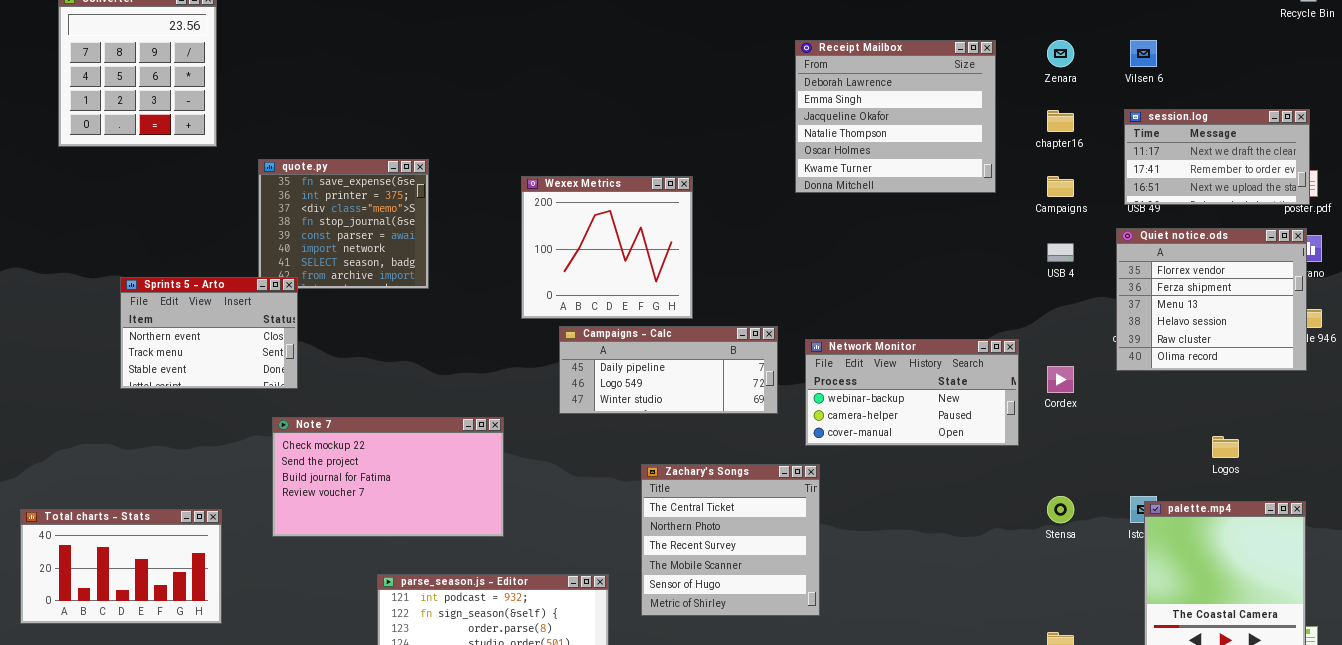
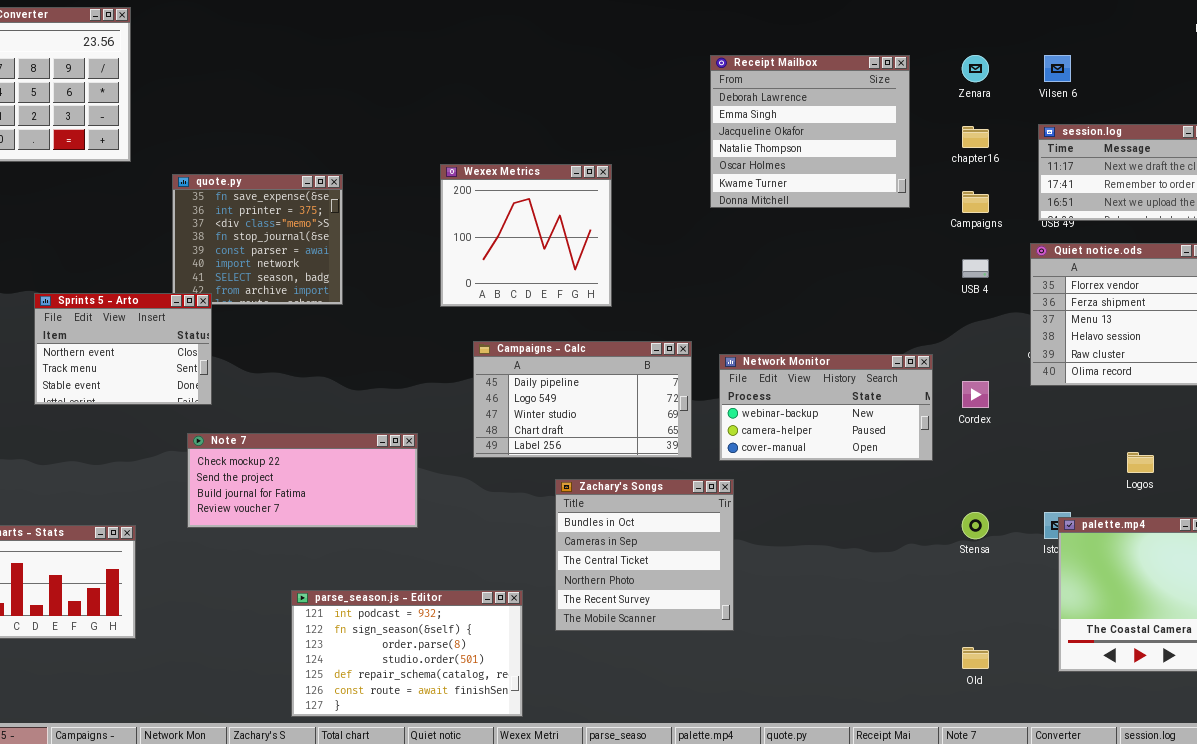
Wexex Metrics: [521,176,693,319] -> [440,164,612,307], moved
Campaigns - Calc: [559,326,778,414] -> [473,341,692,458], resized
Note 7: [272,417,504,537] -> [187,433,418,528], resized
Zachary's Songs: [641,464,820,616] -> [555,479,734,631], scrolled up 2 rows

